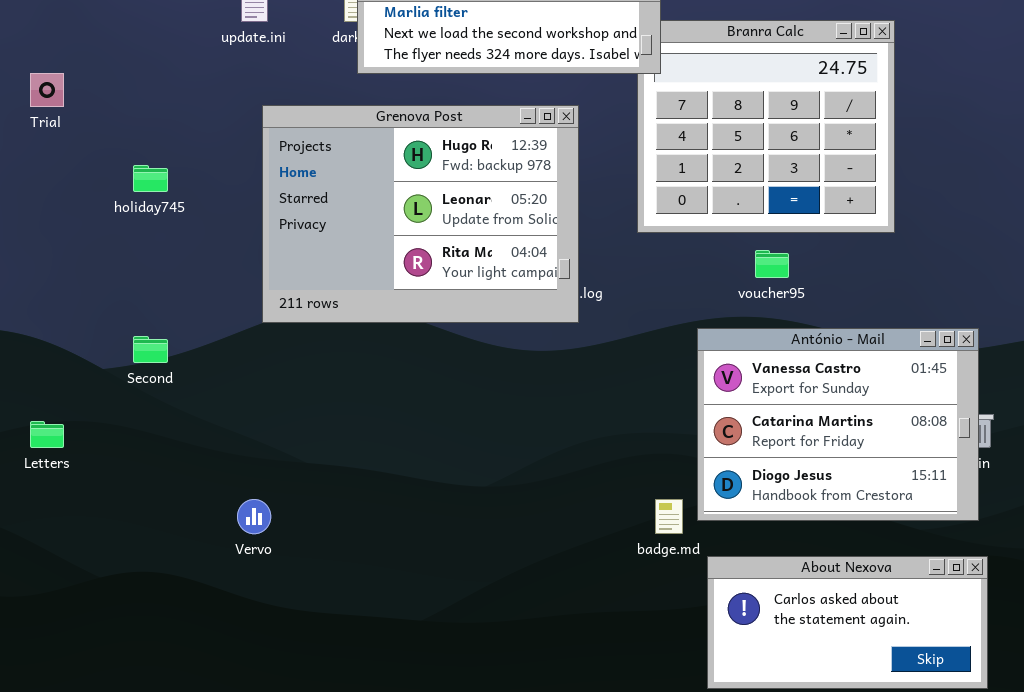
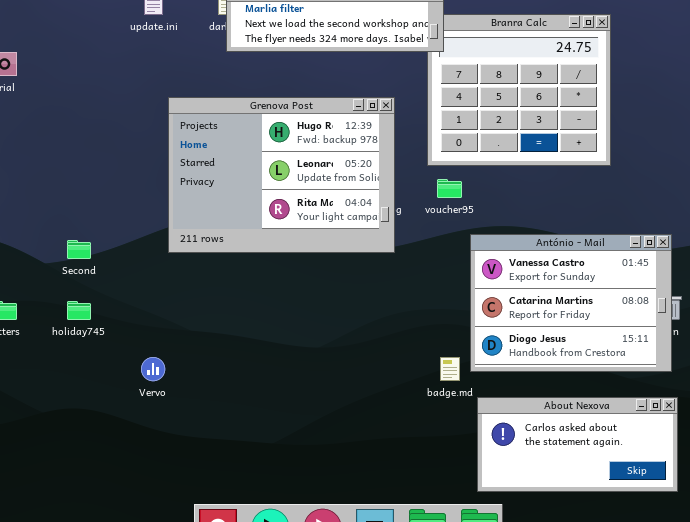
Grenova Post: [262,105,579,323] -> [168,97,395,253], moved
holiday745: [133,165,168,192] -> [67,301,91,320], moved
voucher95: [755,250,789,278] -> [437,179,462,198], moved

